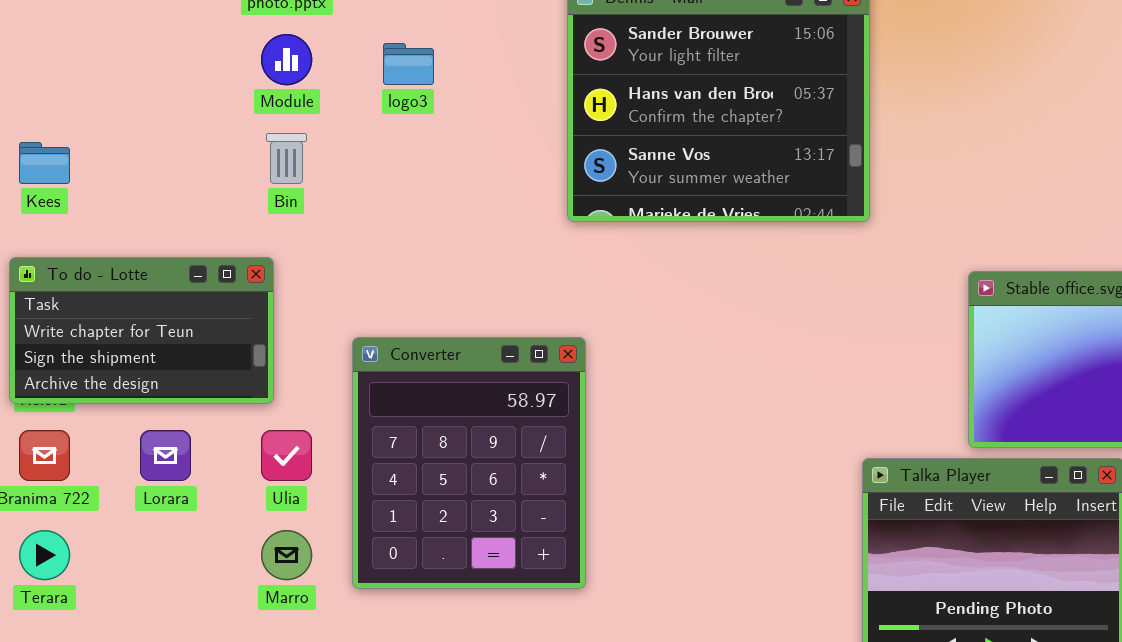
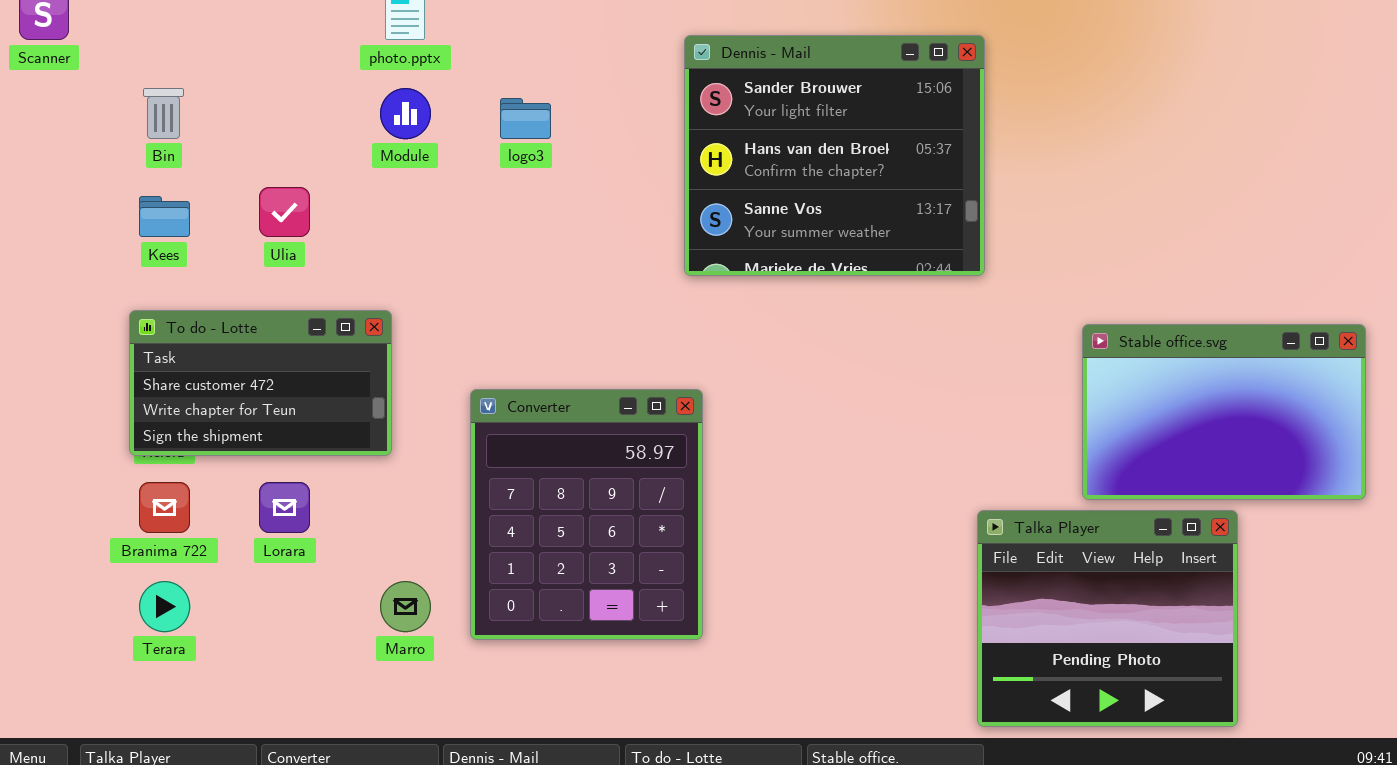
Bin: [266,133,307,184] -> [143,88,184,139], moved
To do - Lotte: [9,257,274,404] -> [129,310,392,456], scrolled up 1 row
Ulia: [261,430,312,481] -> [259,187,310,237], moved

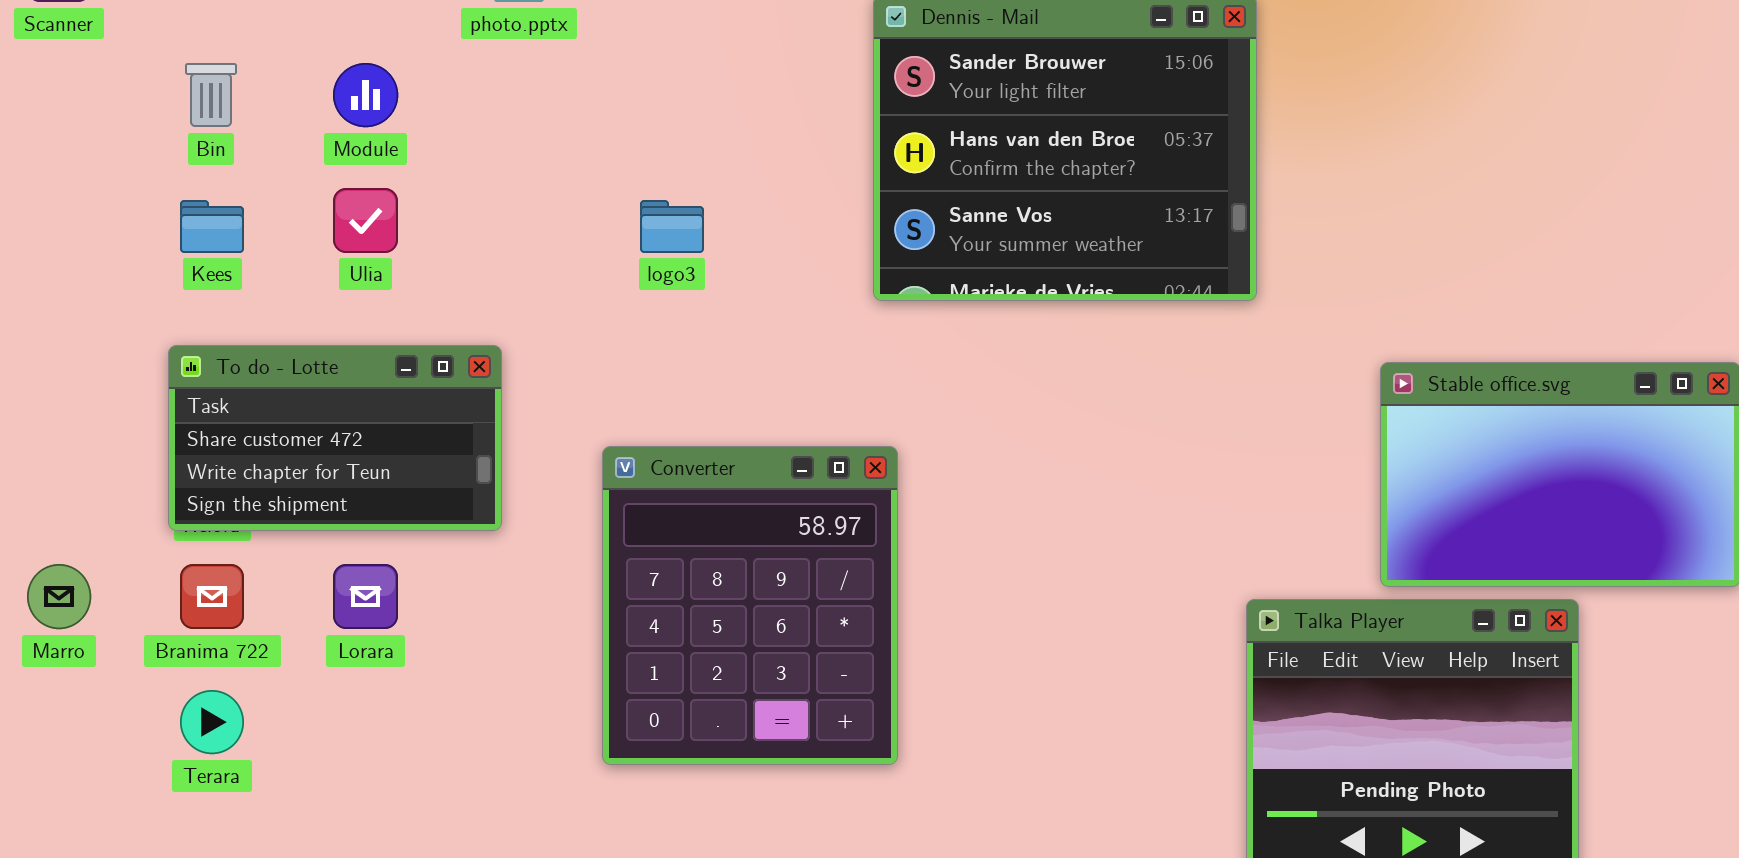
Module: [380,88,431,139] -> [333,63,398,127], moved
logo3: [500,98,551,139] -> [640,200,704,253], moved
Marro: [380,581,431,632] -> [27,564,91,629], moved

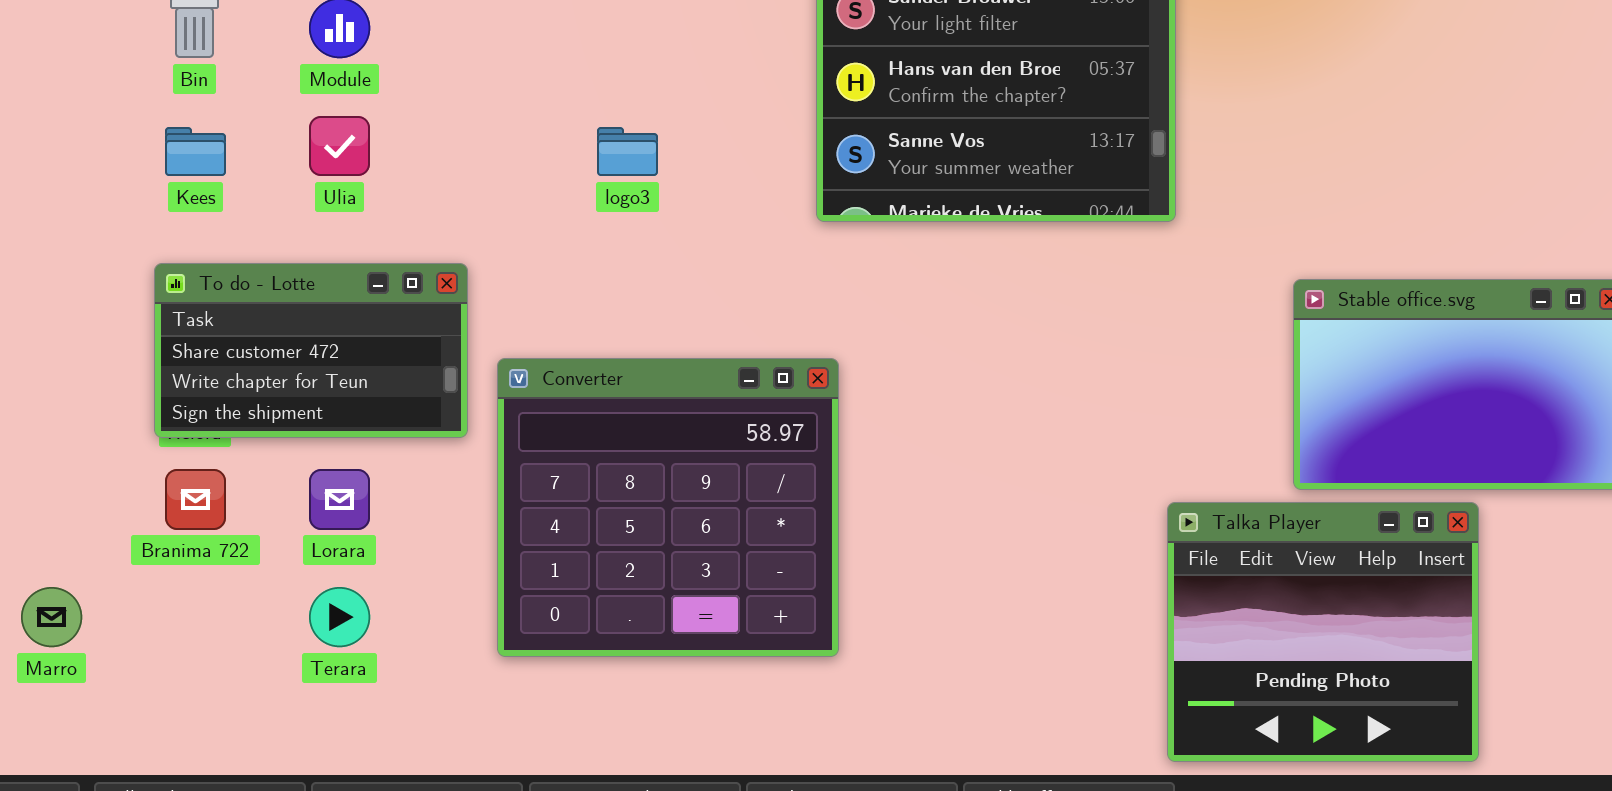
Converter: [602,446,898,765] -> [497,358,839,657], resized
Marro: [27,564,91,629] -> [21,587,82,647], moved
Terara: [180,690,244,754] -> [309,587,370,647], moved

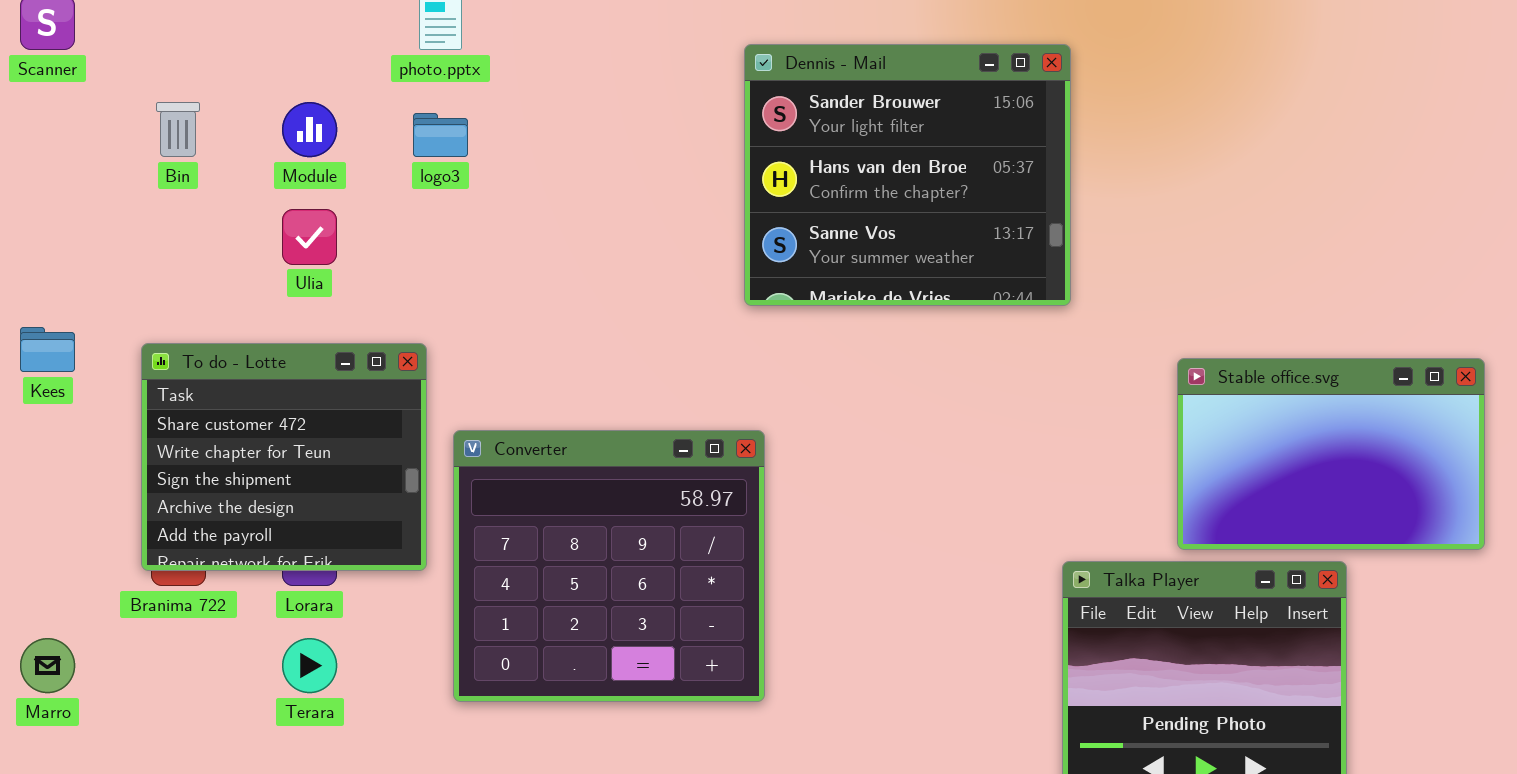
Kees: [165,127,226,176] -> [20,327,75,372], moved
logo3: [597,127,658,176] -> [413,113,468,157], moved
To do - Lotte: [154,263,468,438] -> [141,343,427,571], resized

